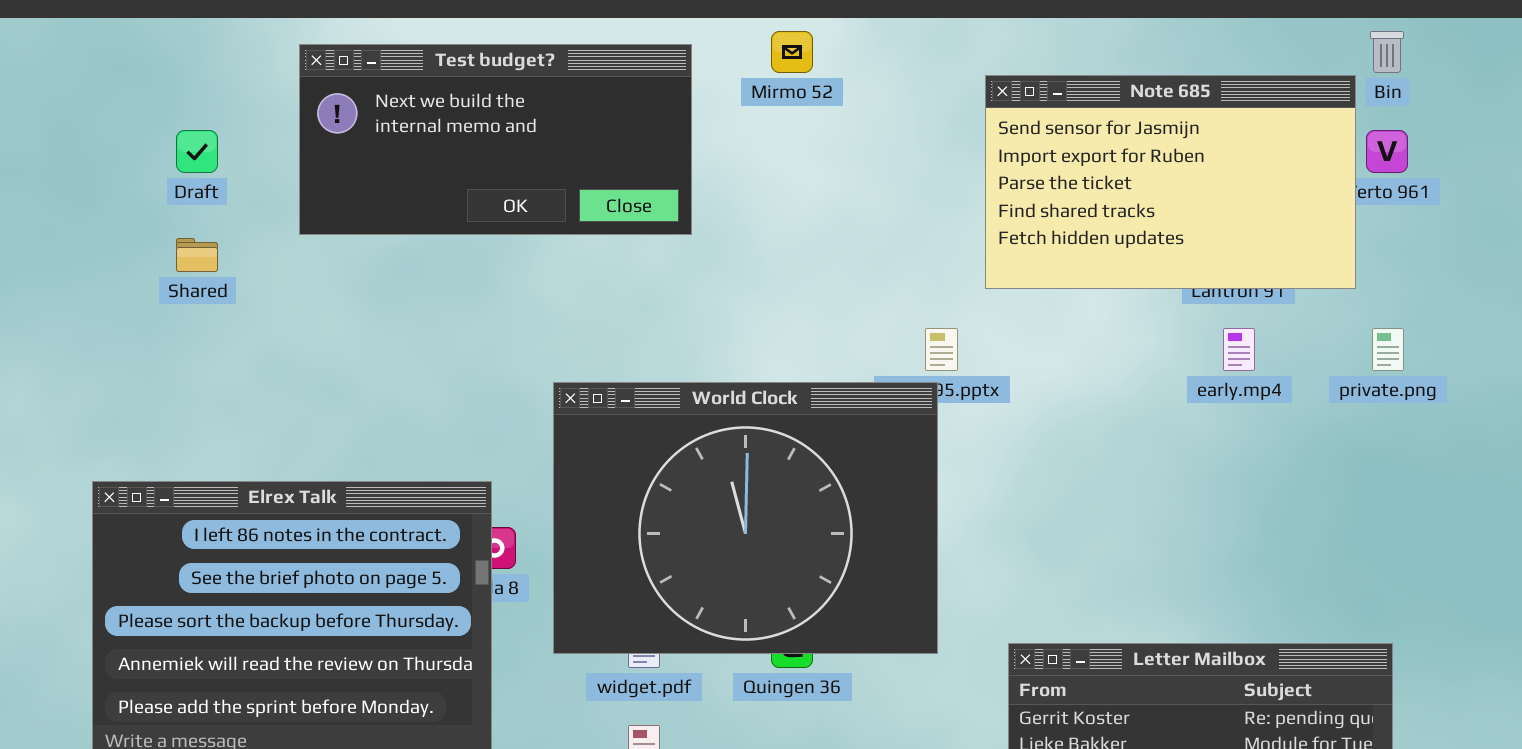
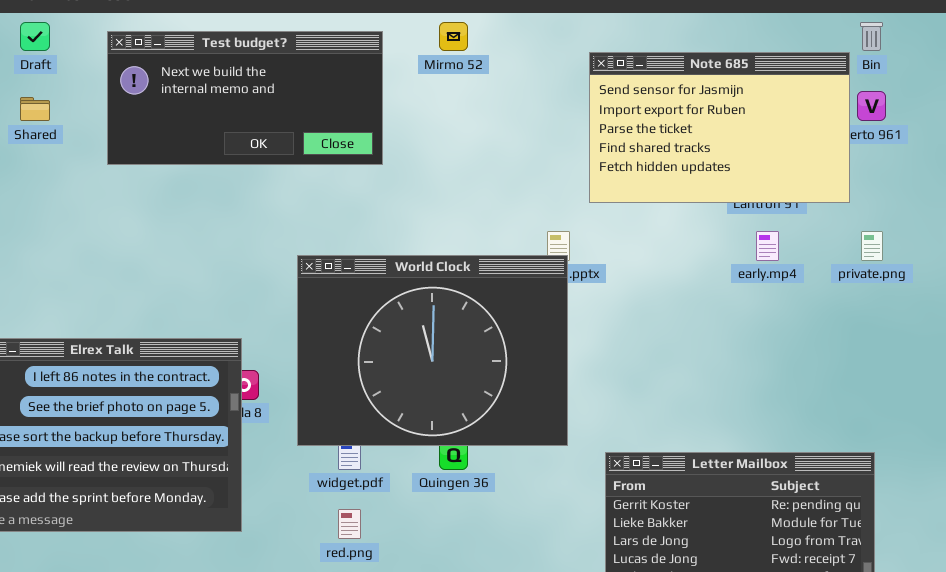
Draft: [176,130,218,173] -> [20,22,50,51], moved
Shared: [176,238,218,272] -> [20,97,50,121], moved
World Clock: [553,382,938,654] -> [297,255,568,446], moved

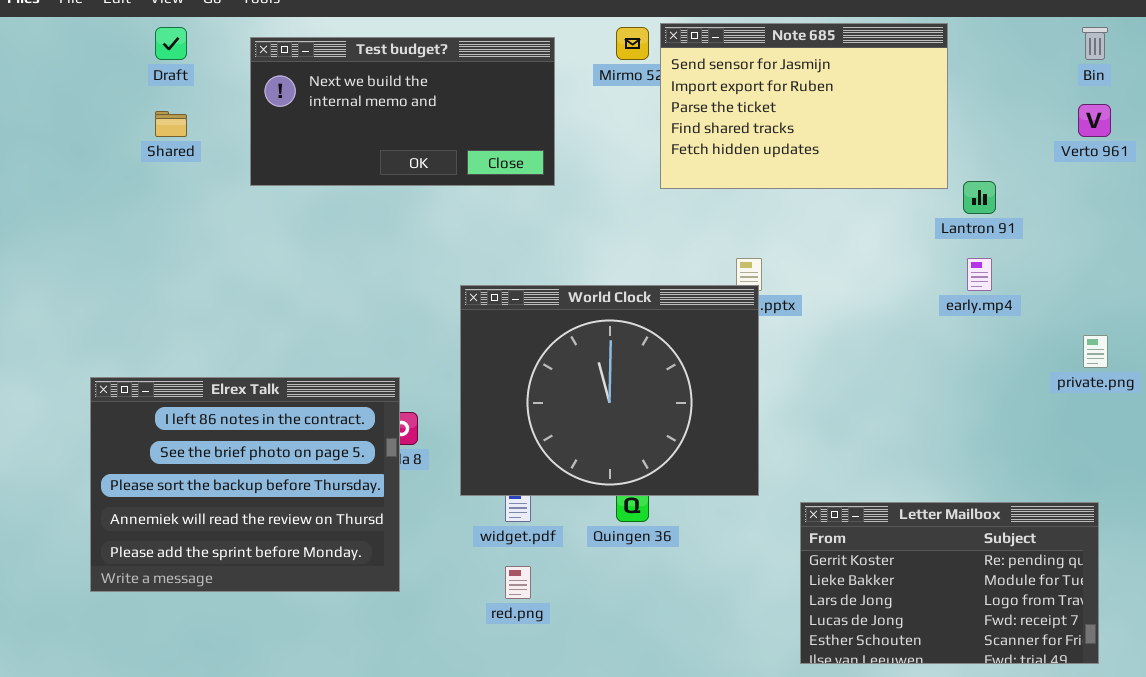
Note 685: [589,52,850,203] -> [660,23,948,189], moved
private.png: [861,231,883,261] -> [1083,335,1108,368], moved

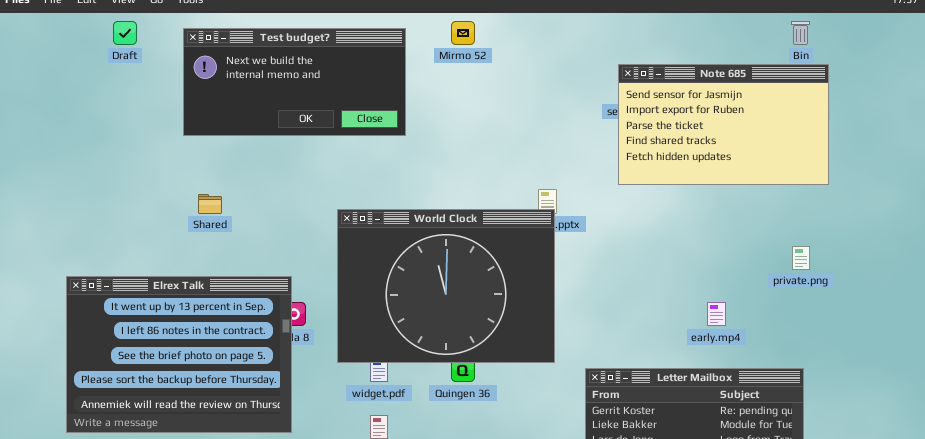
Note 685: [660,23,948,189] -> [618,64,829,185], moved
Shared: [155,111,187,137] -> [198,194,222,214], moved
early.mp4: [967,258,992,291] -> [707,302,726,326], moved
Elrex Talk: [90,377,400,592] -> [66,276,292,433], scrolled up 1 row

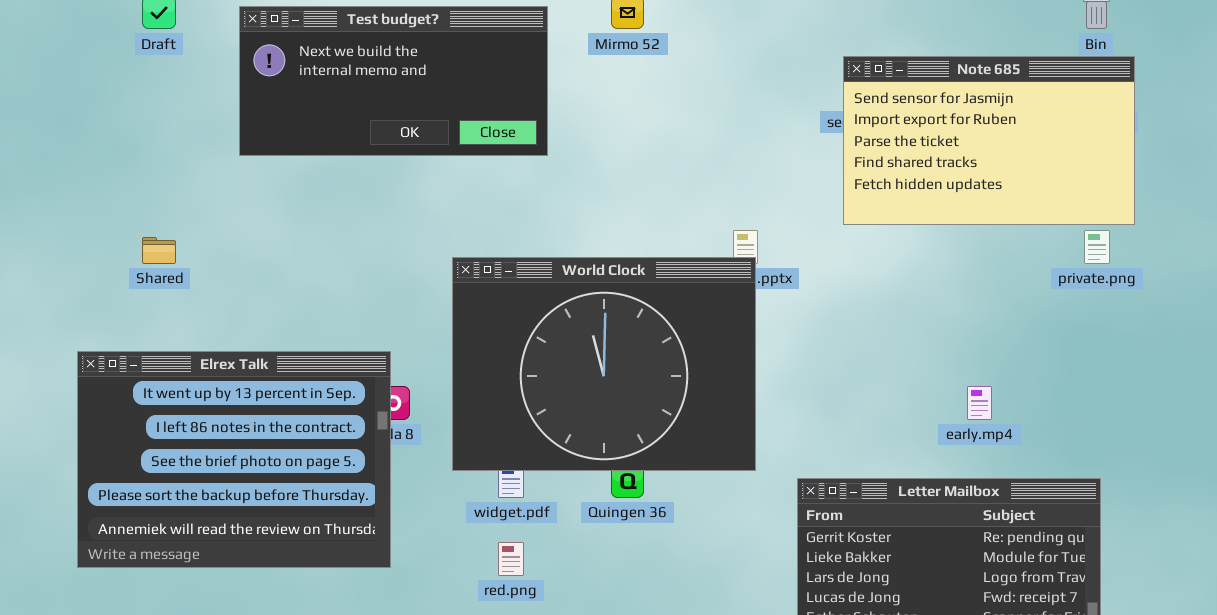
Shared: [198,194,222,214] -> [142,237,176,264], moved
private.png: [792,246,810,270] -> [1084,230,1110,264], moved

